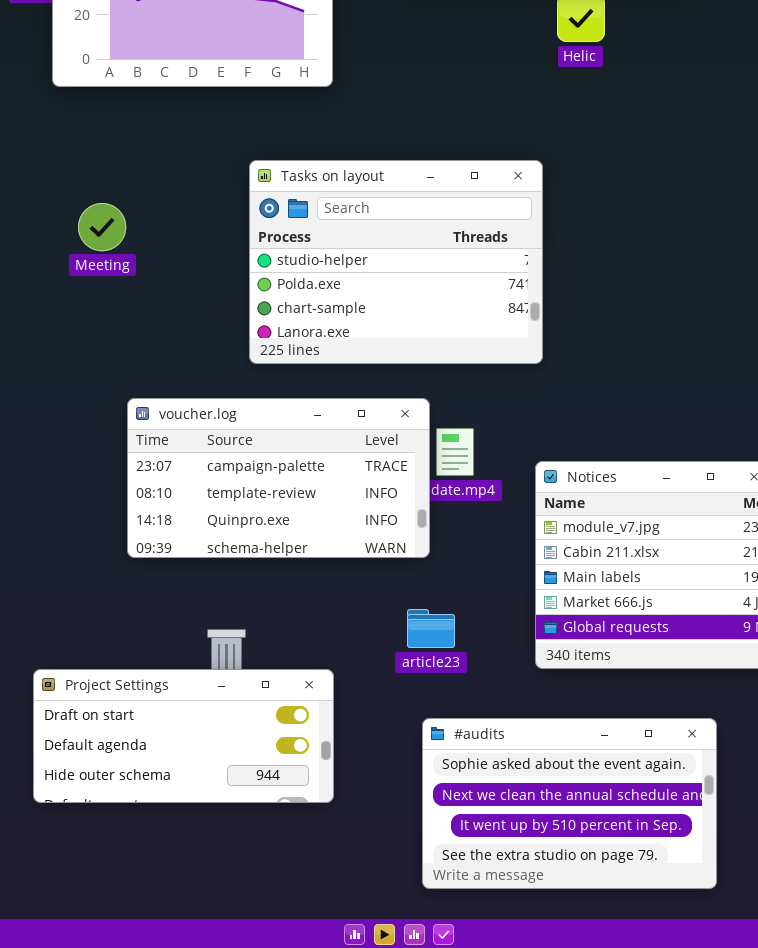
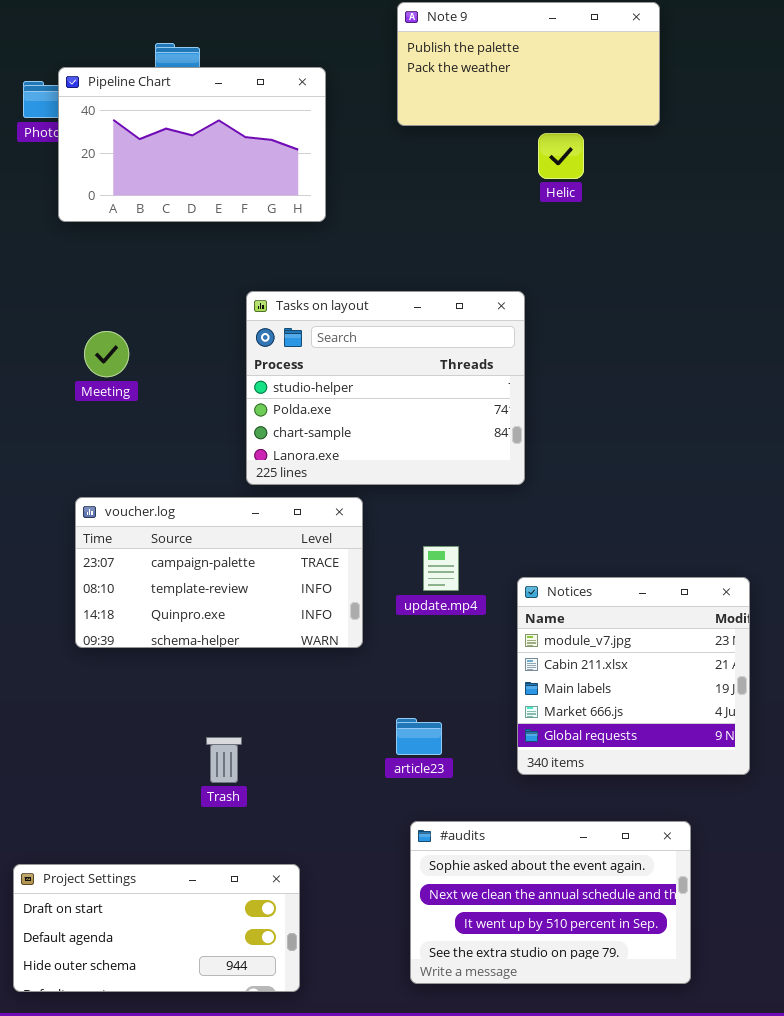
voucher.log: [127,398,430,558] -> [75,497,363,648], moved
Project Settings: [33,669,334,803] -> [13,864,300,992], moved

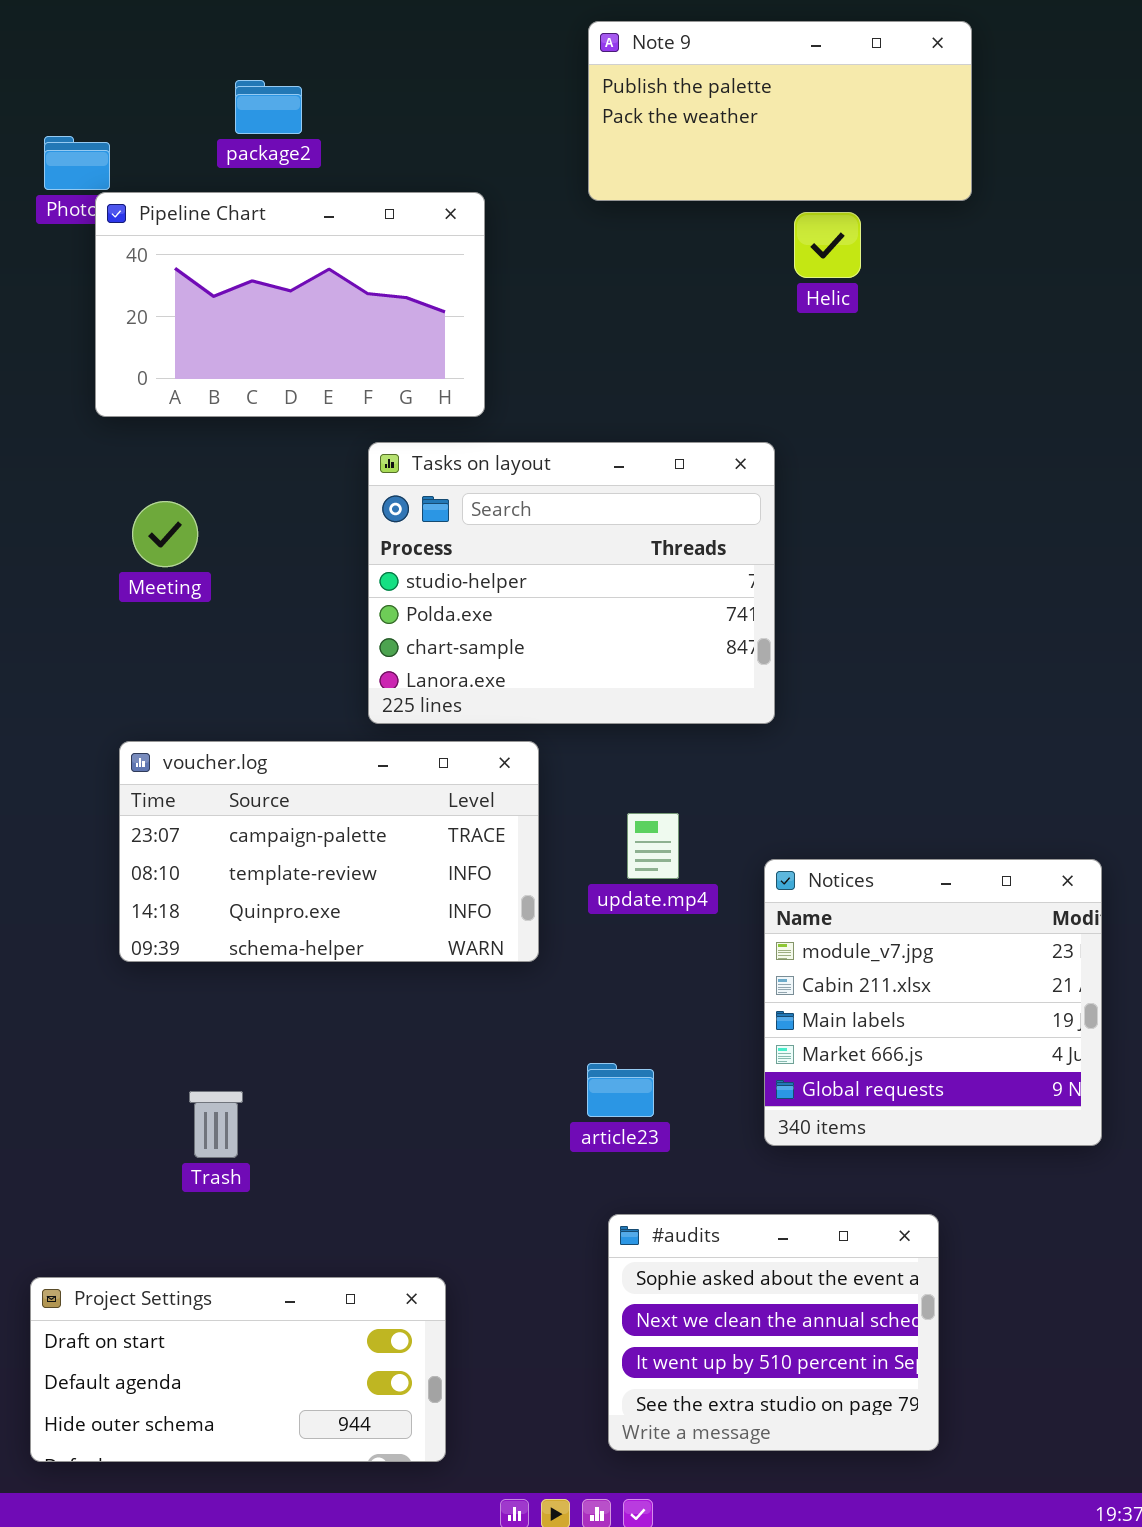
Pipeline Chart: [58,67,326,222] -> [95,192,485,417], moved
Trash: [206,737,242,783] -> [189,1091,243,1158], moved
#audits: [410,821,691,984] -> [608,1214,939,1451], resized

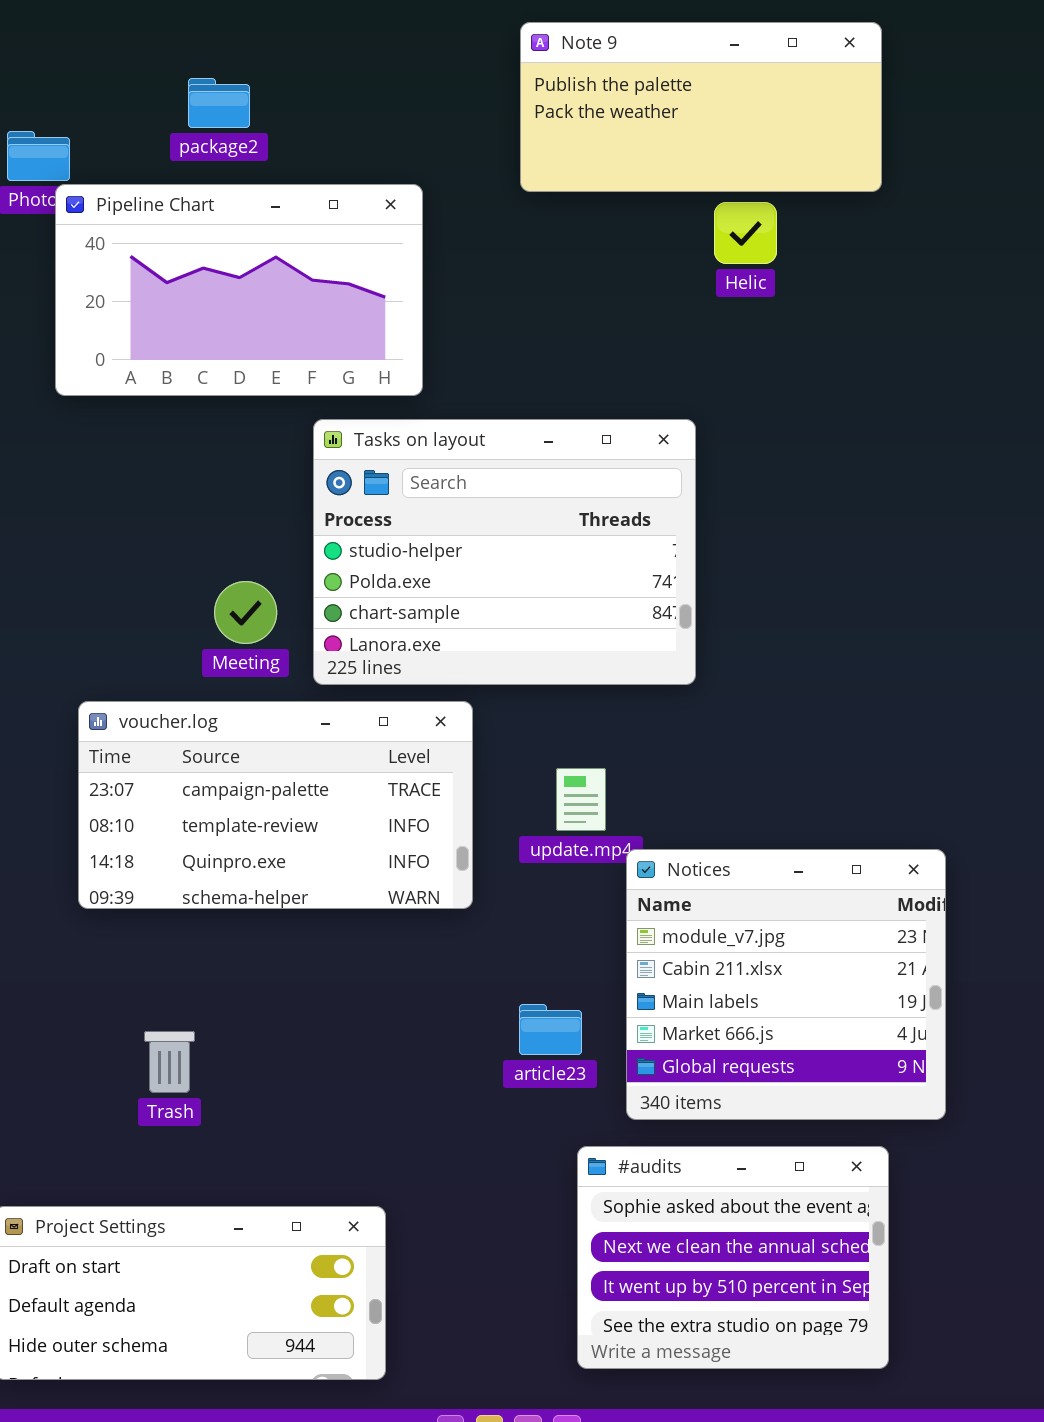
Meeting: [132,501,198,567] -> [214,581,277,644], moved
Notices: [764,859,1102,1146] -> [626,849,946,1120], moved
#audits: [608,1214,939,1451] -> [577,1146,889,1369], moved

